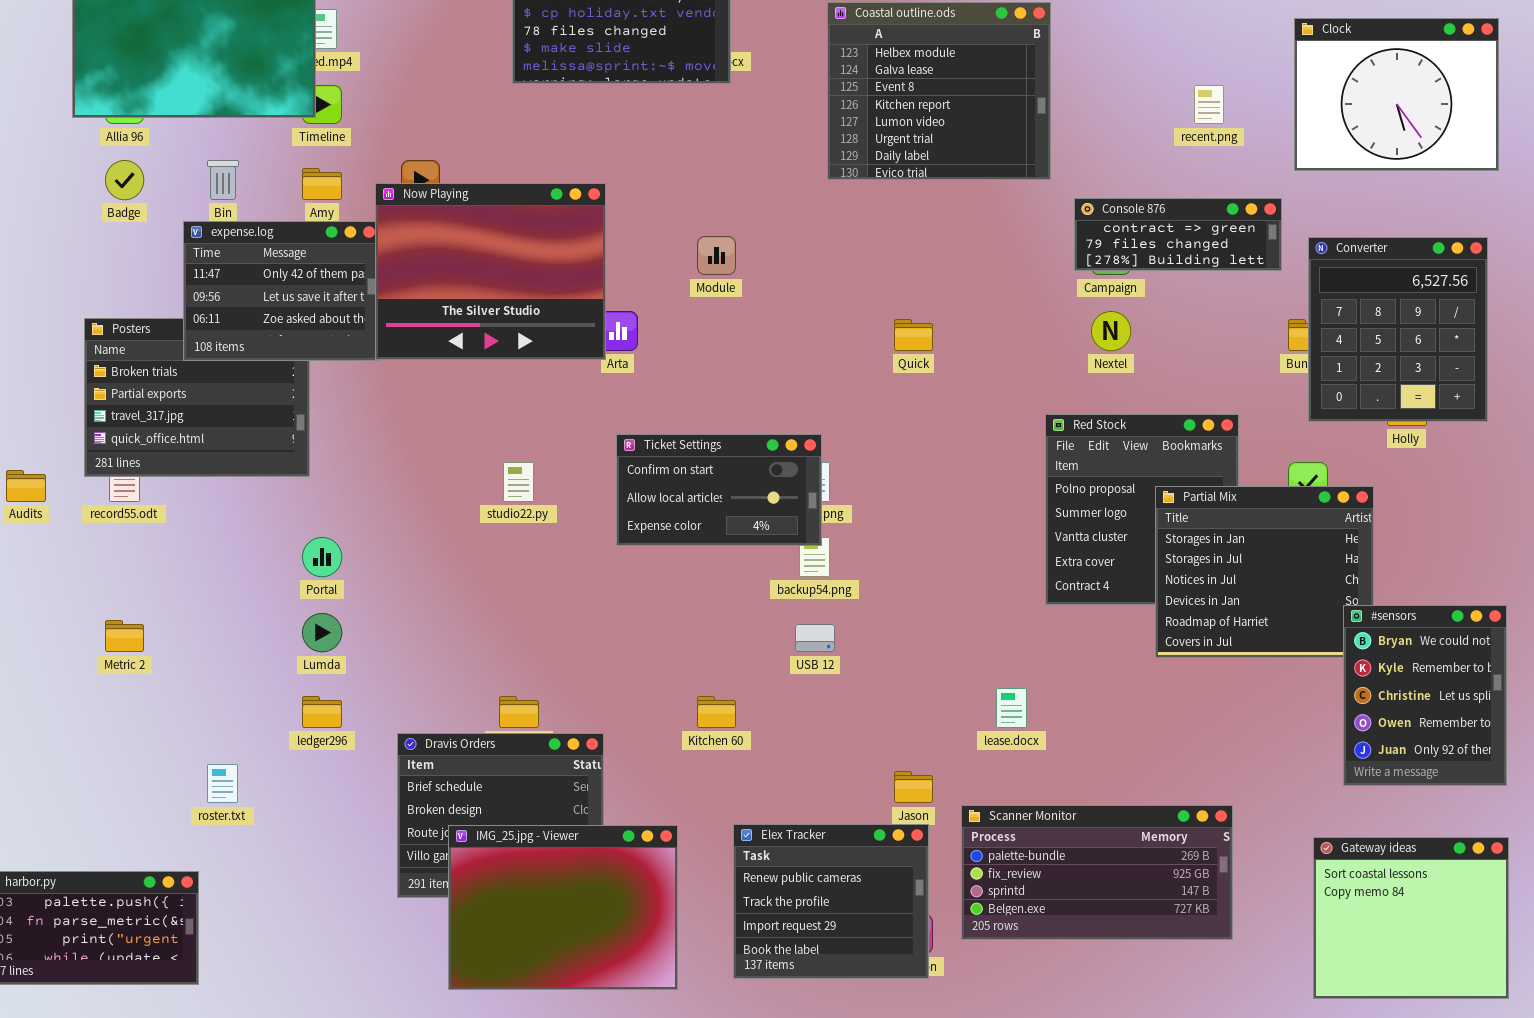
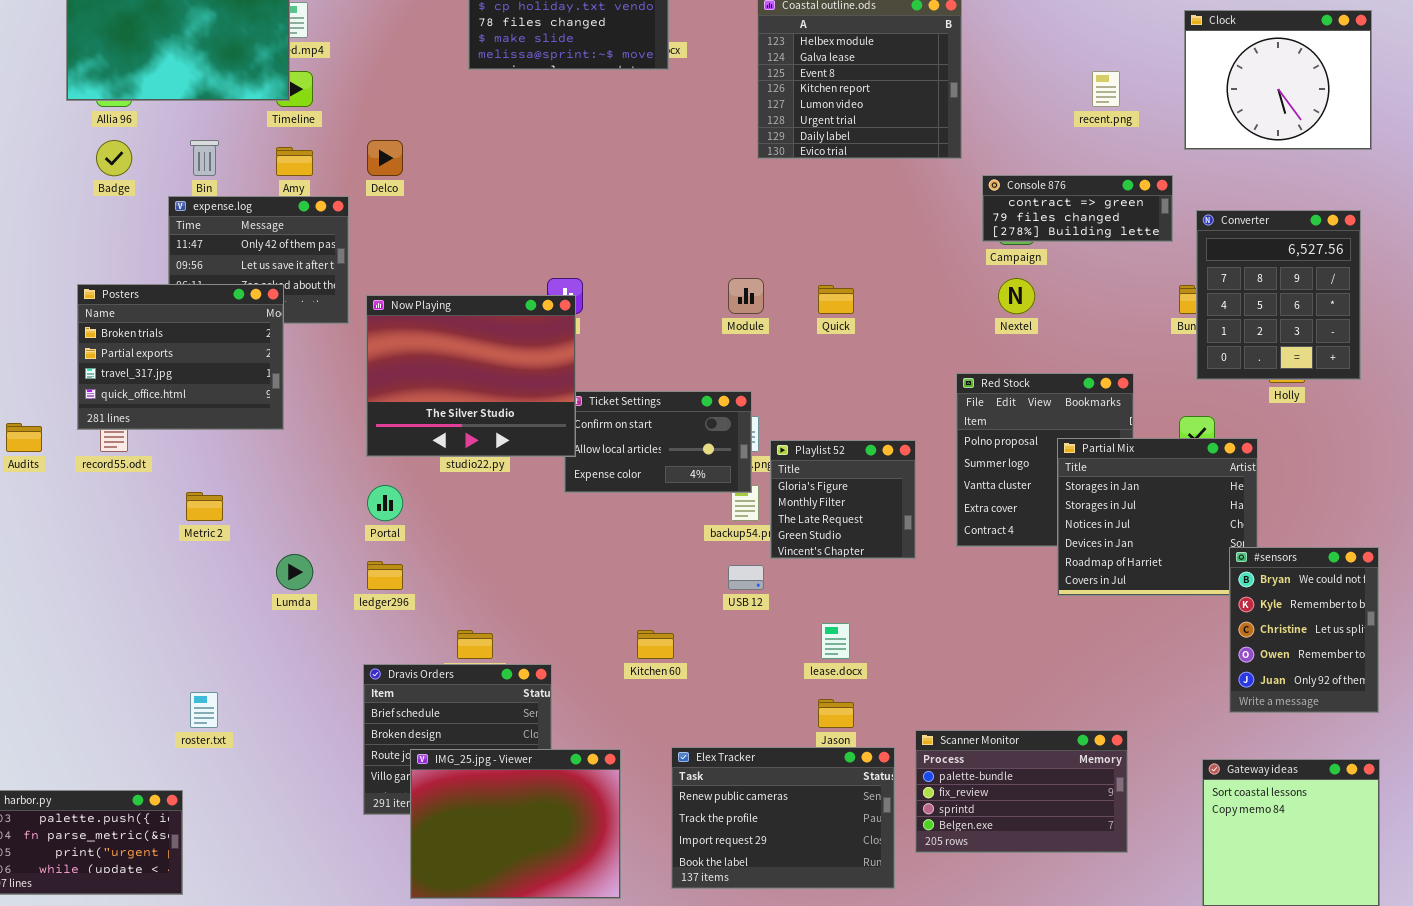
Now Playing: [375,183,606,360] -> [366,295,576,457], moved
Module: [697,236,736,275] -> [728,278,764,314], moved
Posters: [84,318,310,477] -> [77,284,284,430], raised
Playlist 52: none -> [770,440,916,559], opened
Portal: [302,537,342,577] -> [367,485,403,521], moved
Metric 2: [105,620,144,652] -> [186,492,223,521], moved
lease.docx: [996,688,1027,728] -> [821,623,850,659], moved
ledger296: [302,696,342,728] -> [367,561,403,590], moved
Scanner Monitor: [961,805,1233,940] -> [915,730,1128,853], resized
Elex Tracker: [733,824,929,979] -> [671,747,895,889], resized

